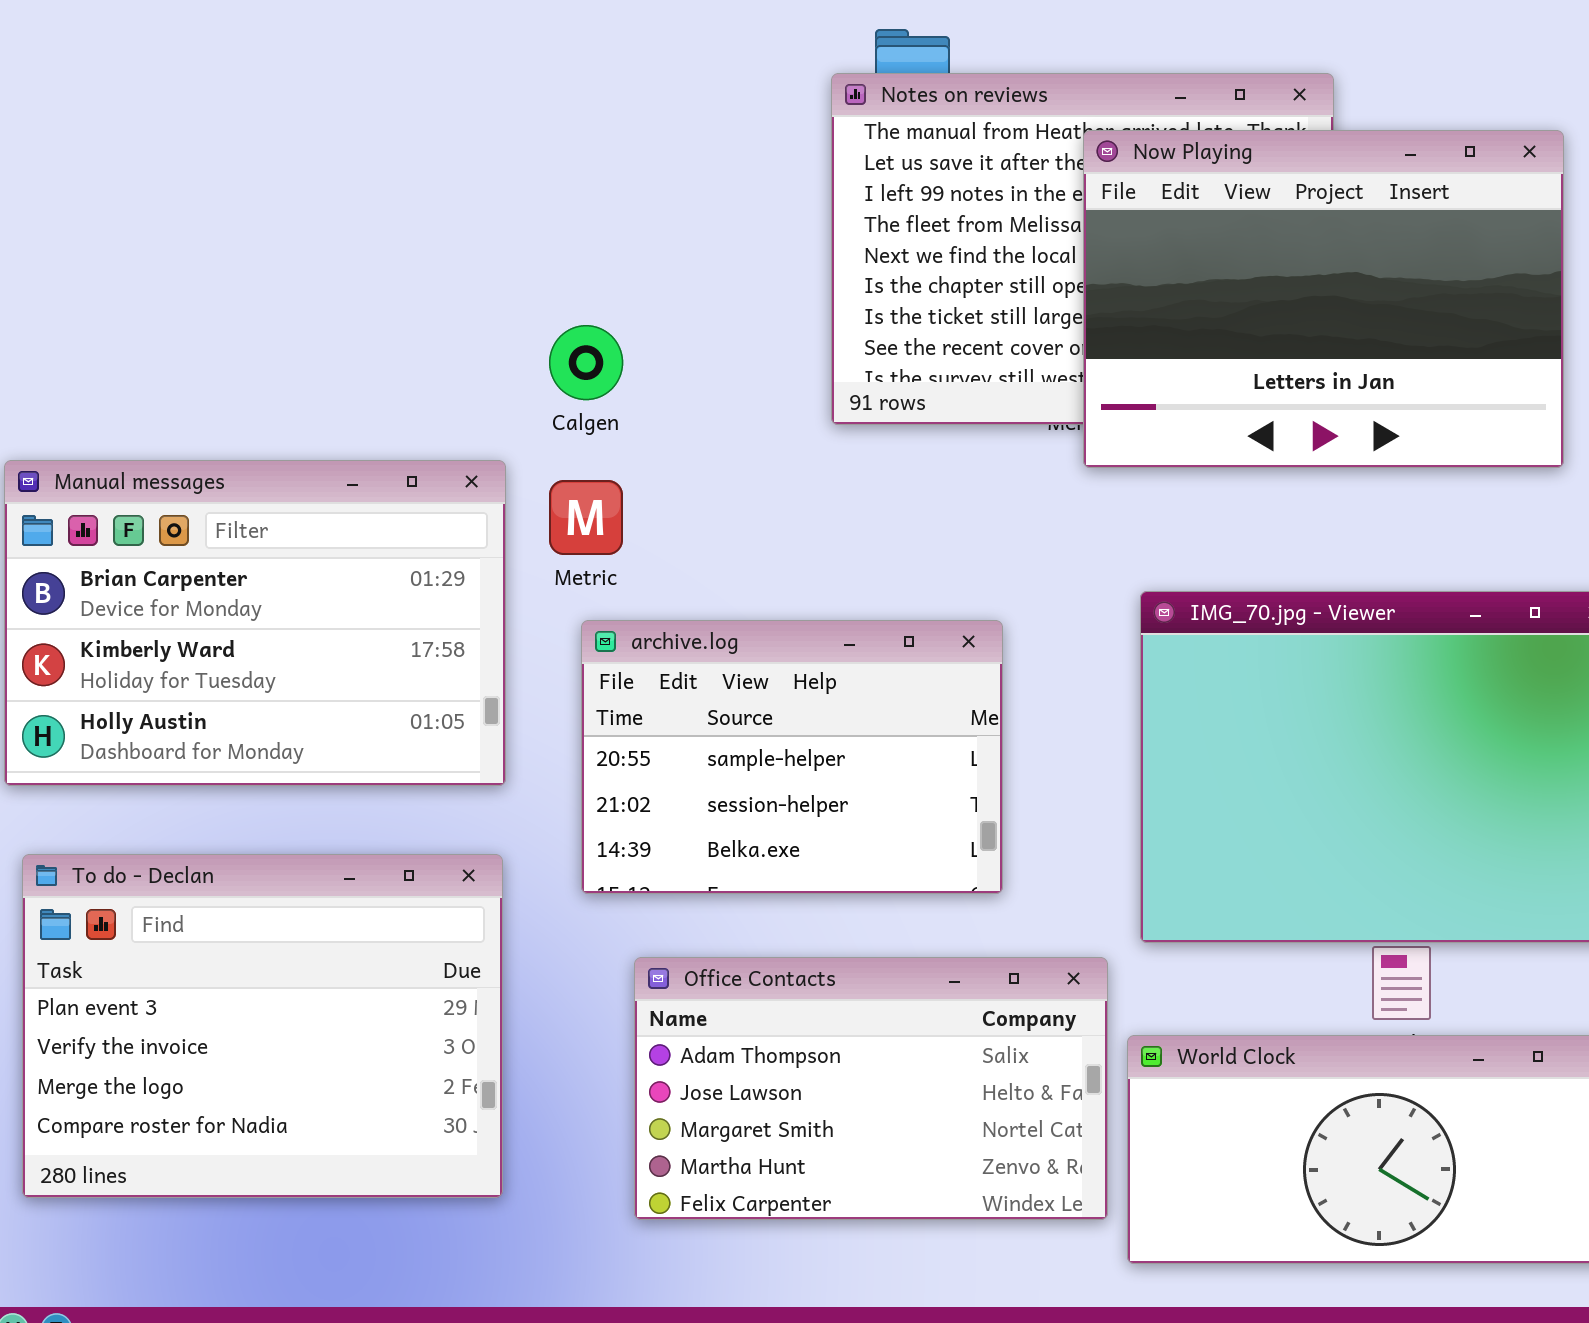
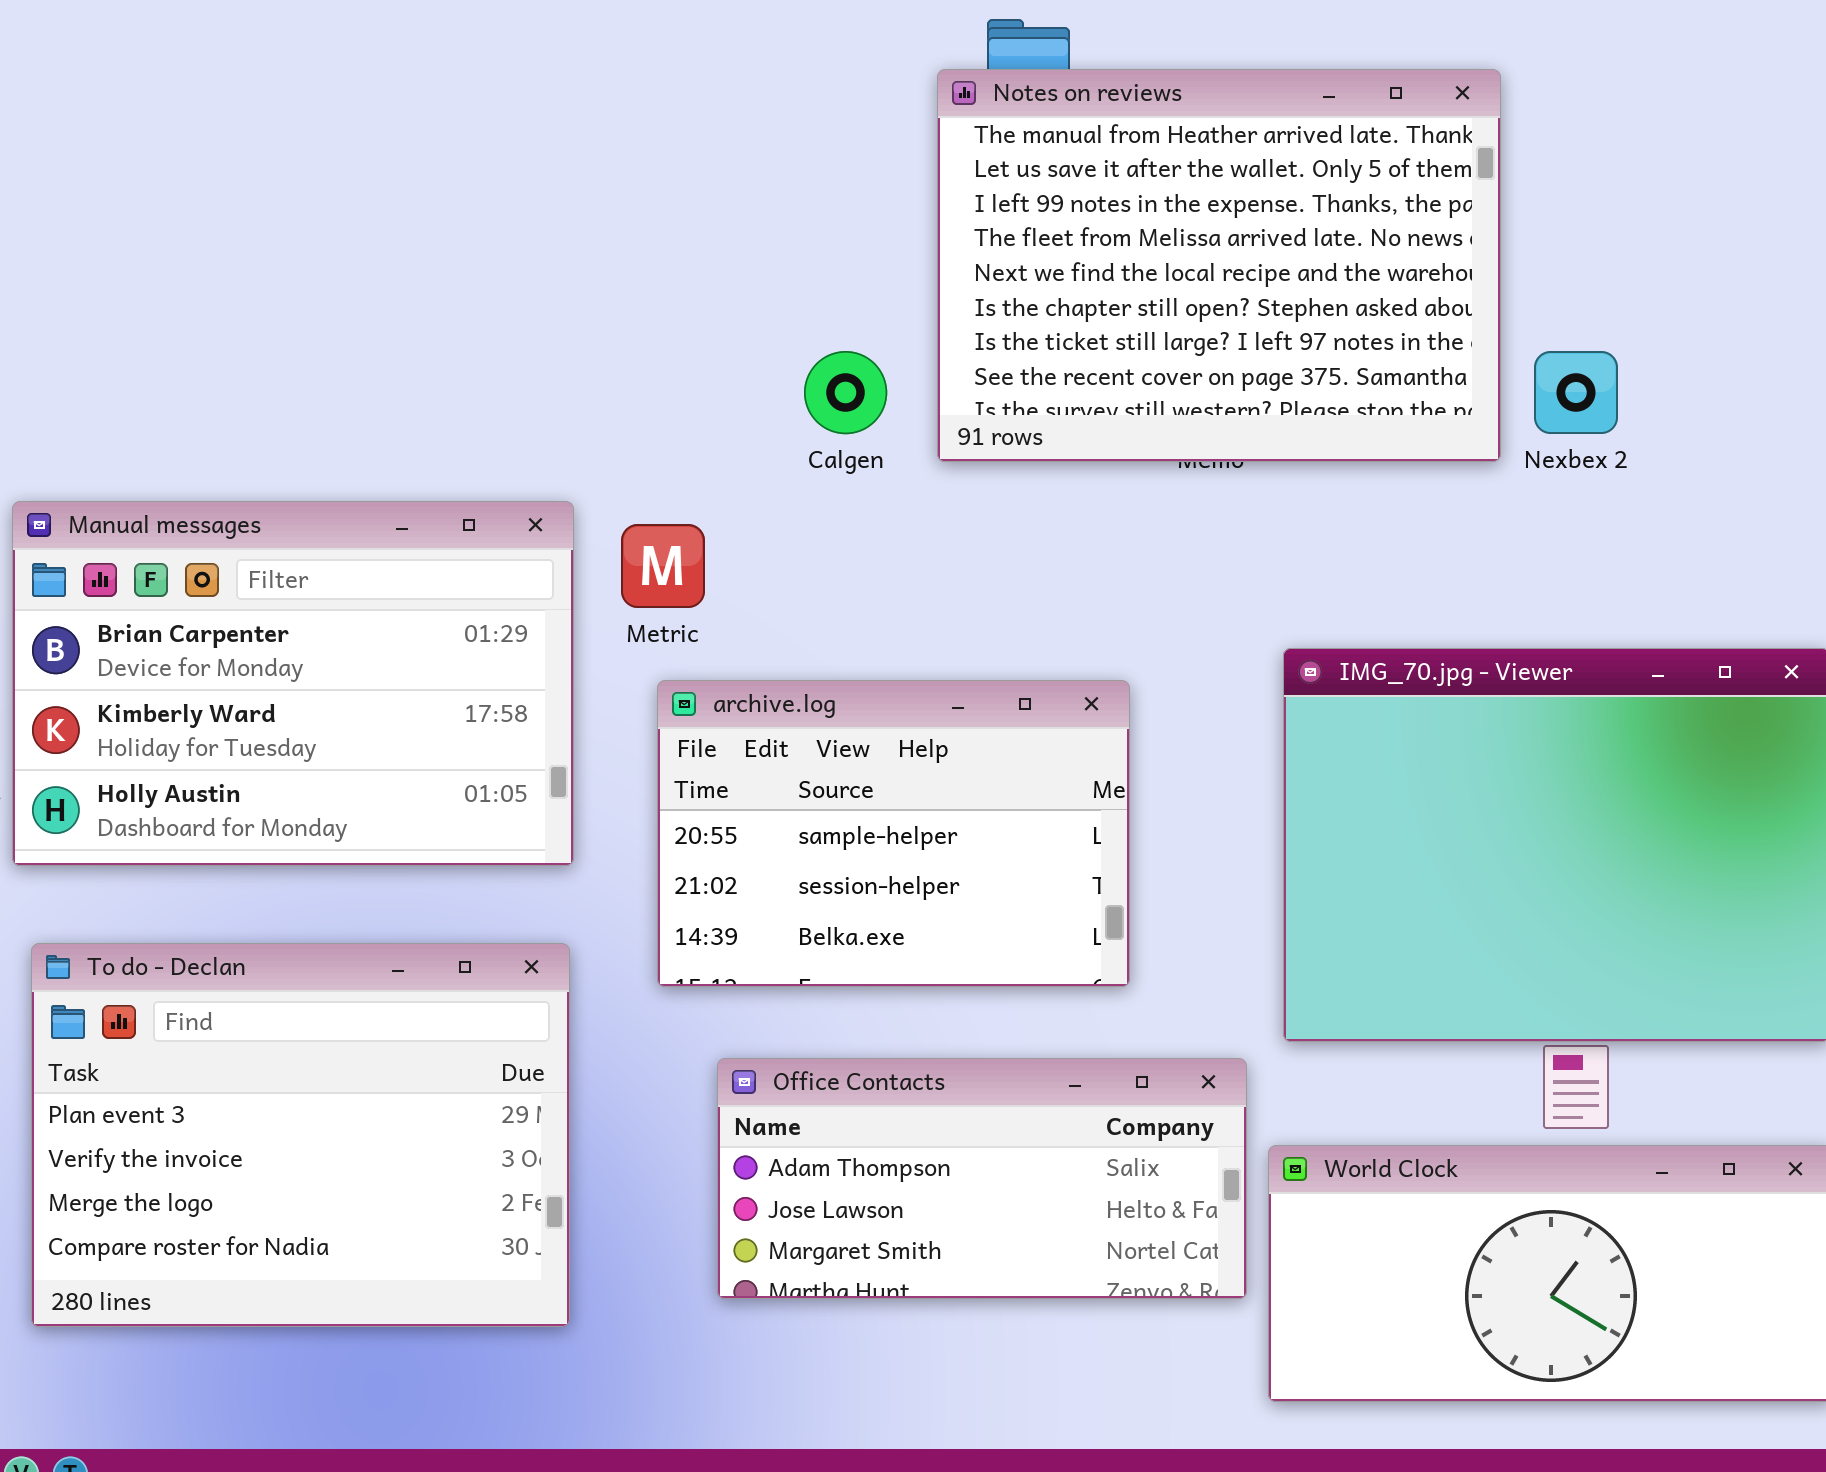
Now Playing: [1083,130,1564,468] -> none, closed
Calgen: [549,325,623,400] -> [804,351,887,434], moved
Office Contacts: [634,957,1108,1220] -> [717,1058,1247,1299], resized

